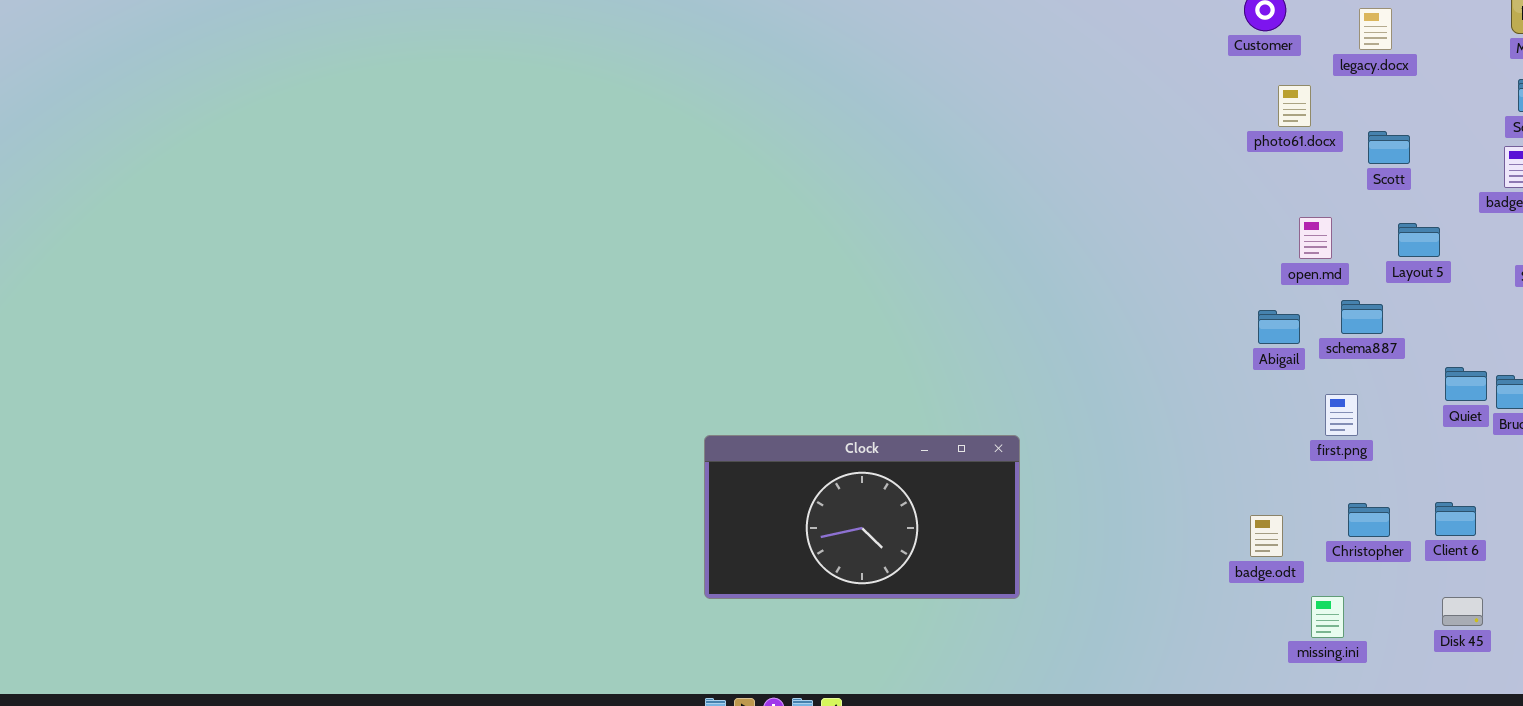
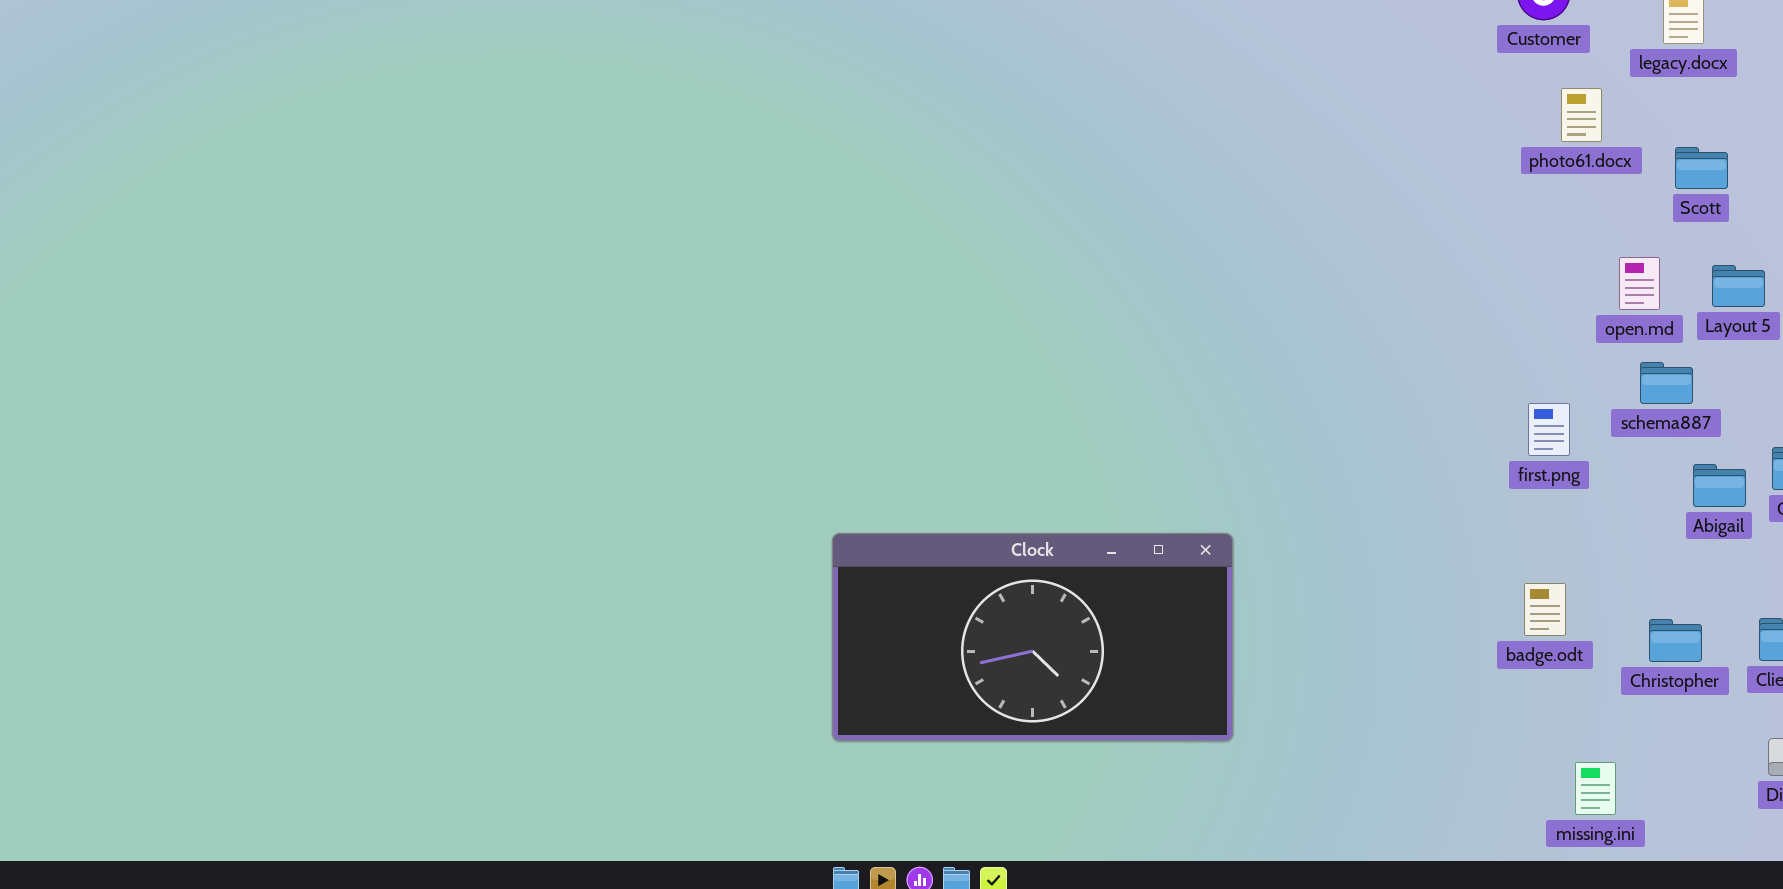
open.md: [1299,217,1332,259] -> [1619,257,1660,310], moved
Abigail: [1258,310,1300,344] -> [1693,464,1746,507], moved
first.png: [1325,394,1358,436] -> [1528,403,1570,456], moved
badge.odt: [1250,515,1283,557] -> [1524,583,1566,636], moved
missing.ini: [1311,596,1344,638] -> [1575,762,1616,815], moved

